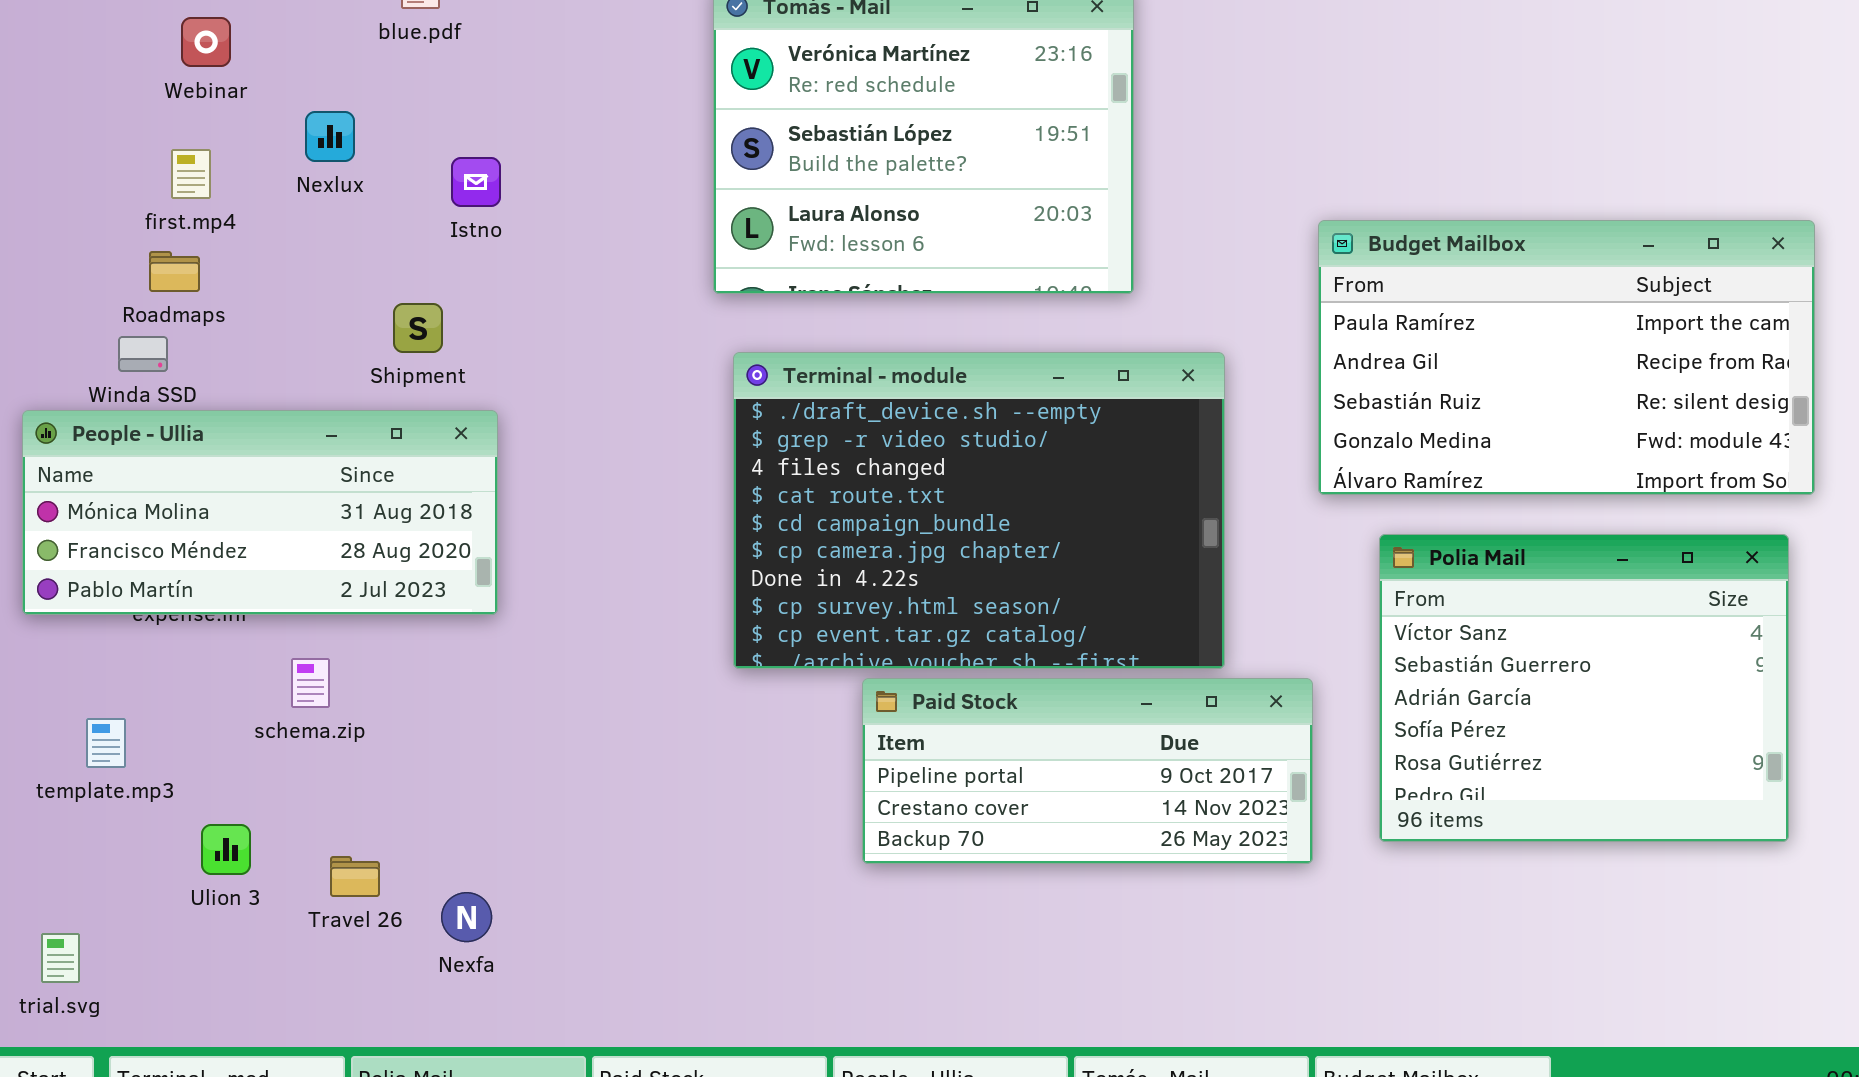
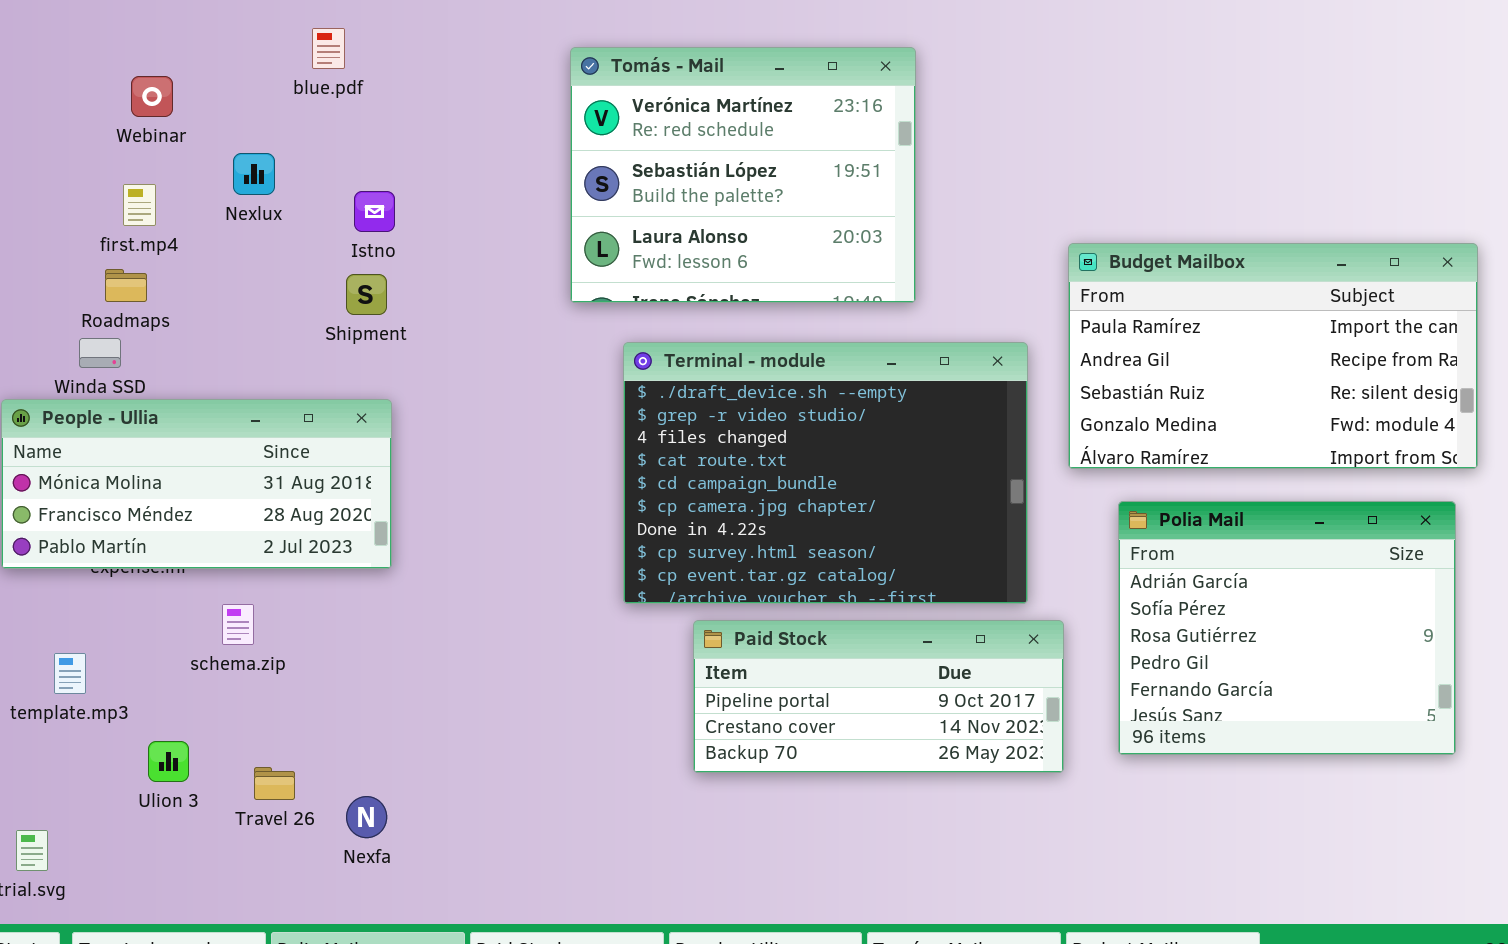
Shipment: [393,303,443,353] -> [346,274,387,315], moved
Terminal - module: [733,352,1225,669] -> [623,342,1028,604], moved
Polia Mail: [1379,534,1789,842] -> [1118,501,1456,755], scrolled down 2 rows

